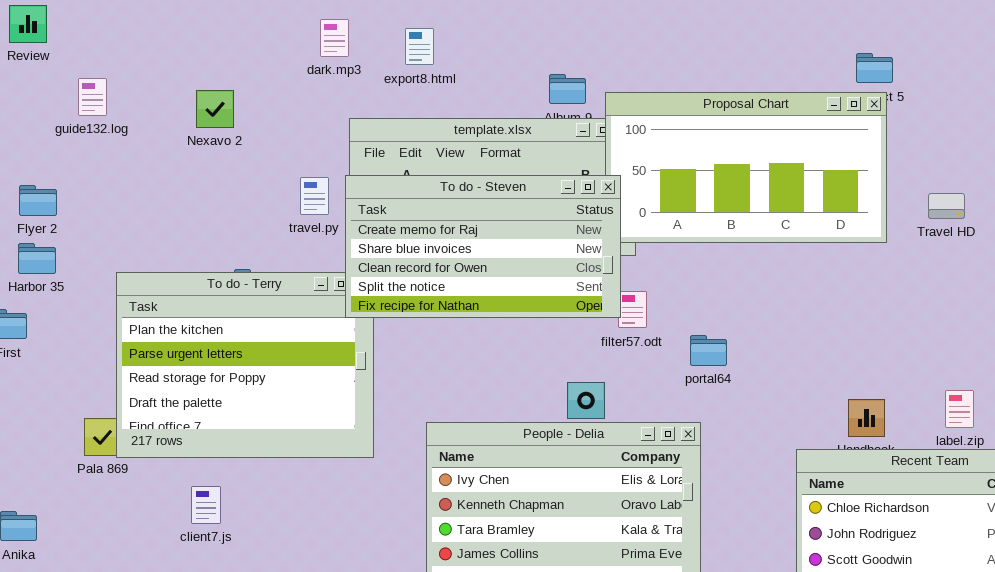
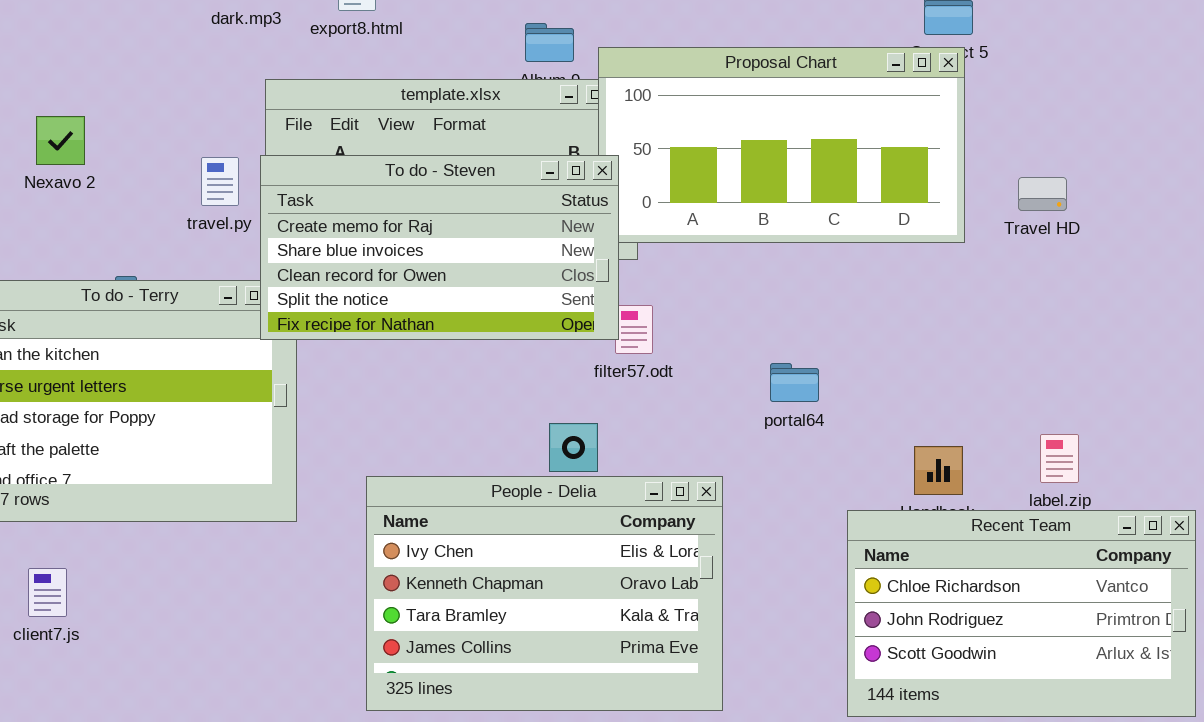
Nexavo 2: [196,90,234,128] -> [36,116,85,165], moved
portal64: [690,335,727,366] -> [770,363,819,402], moved
client7.js: [191,486,221,524] -> [28,568,67,617], moved

